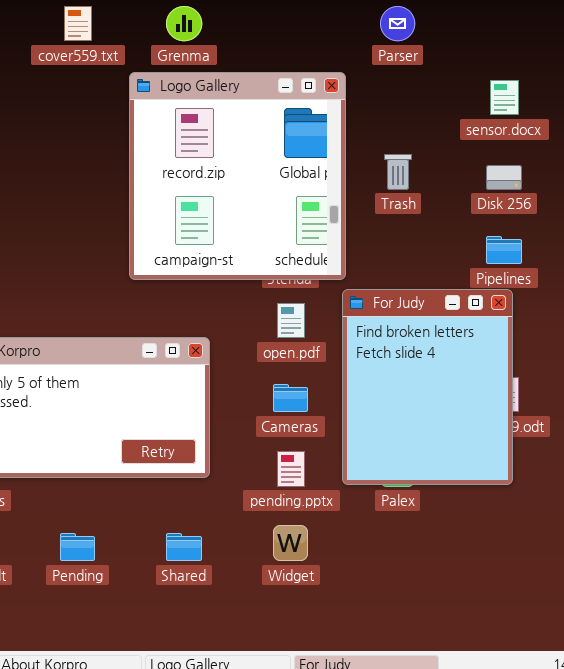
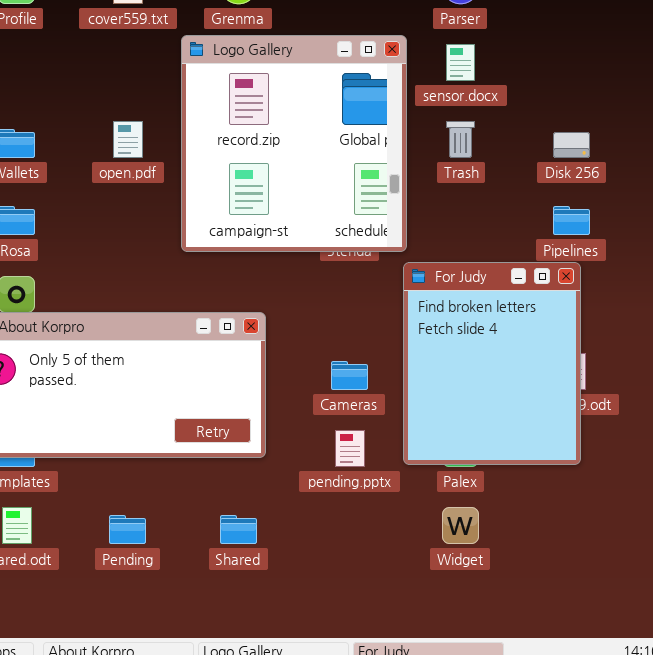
sensor.docx: [490,80,519,115] -> [446,44,475,81], moved
open.pdf: [277,303,305,338] -> [113,121,143,158], moved
Widget: [273,525,308,561] -> [442,507,479,544], moved

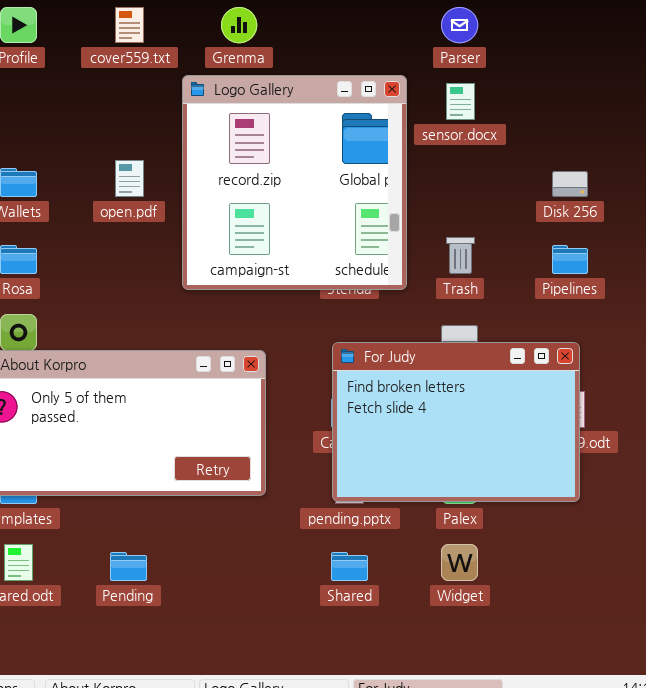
Trash: [446,121,475,158] -> [446,237,475,274], moved
For Judy: [403,262,581,465] -> [332,342,580,502], resized
Shared: [220,515,257,544] -> [331,552,368,581], moved

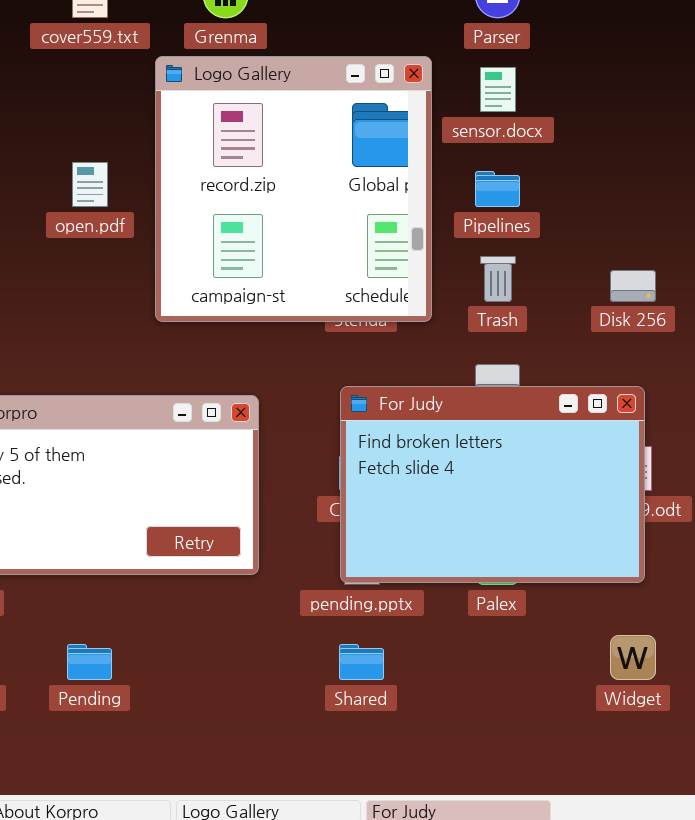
Disk 256: [552,171,588,197] -> [610,270,656,302], moved
Pipelines: [552,245,588,274] -> [475,171,520,207], moved
Widget: [441,544,478,581] -> [610,635,656,680], moved

